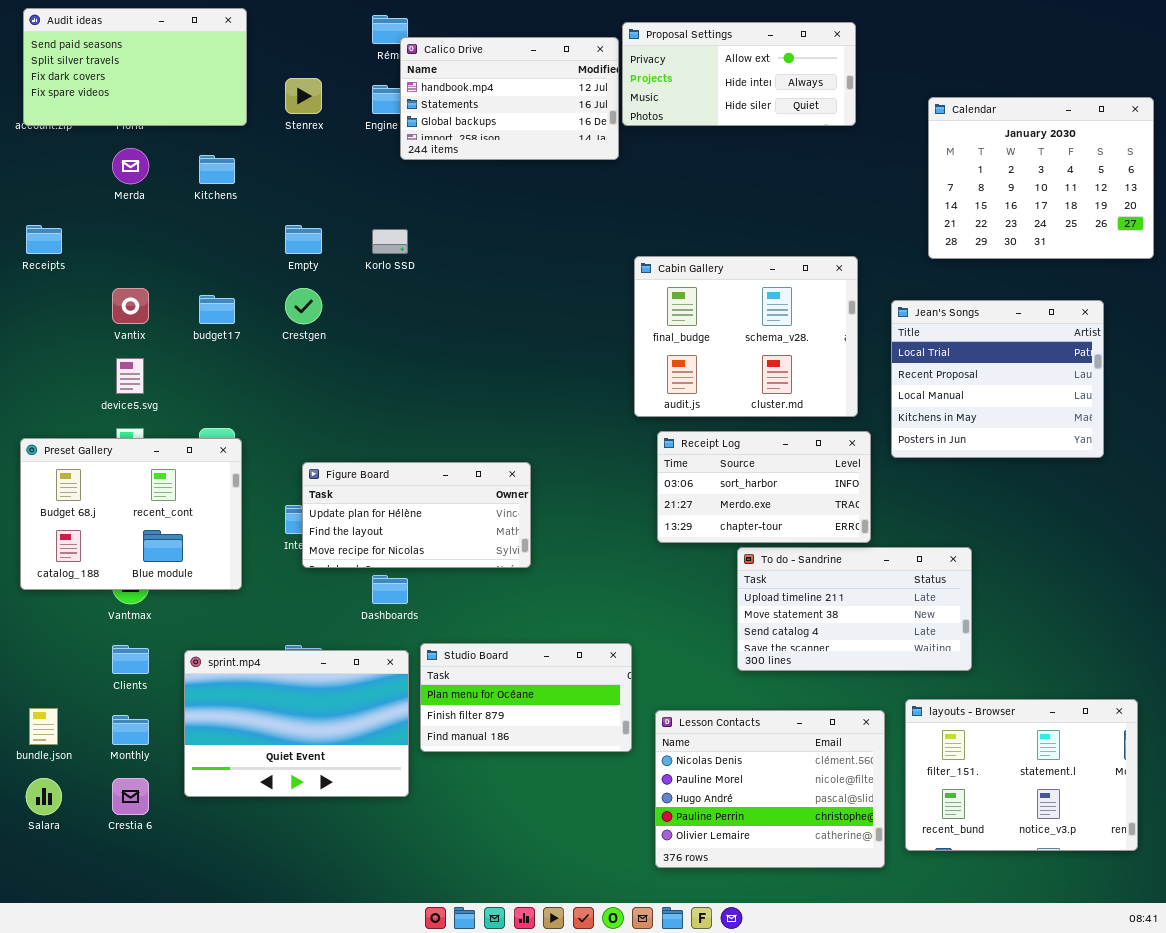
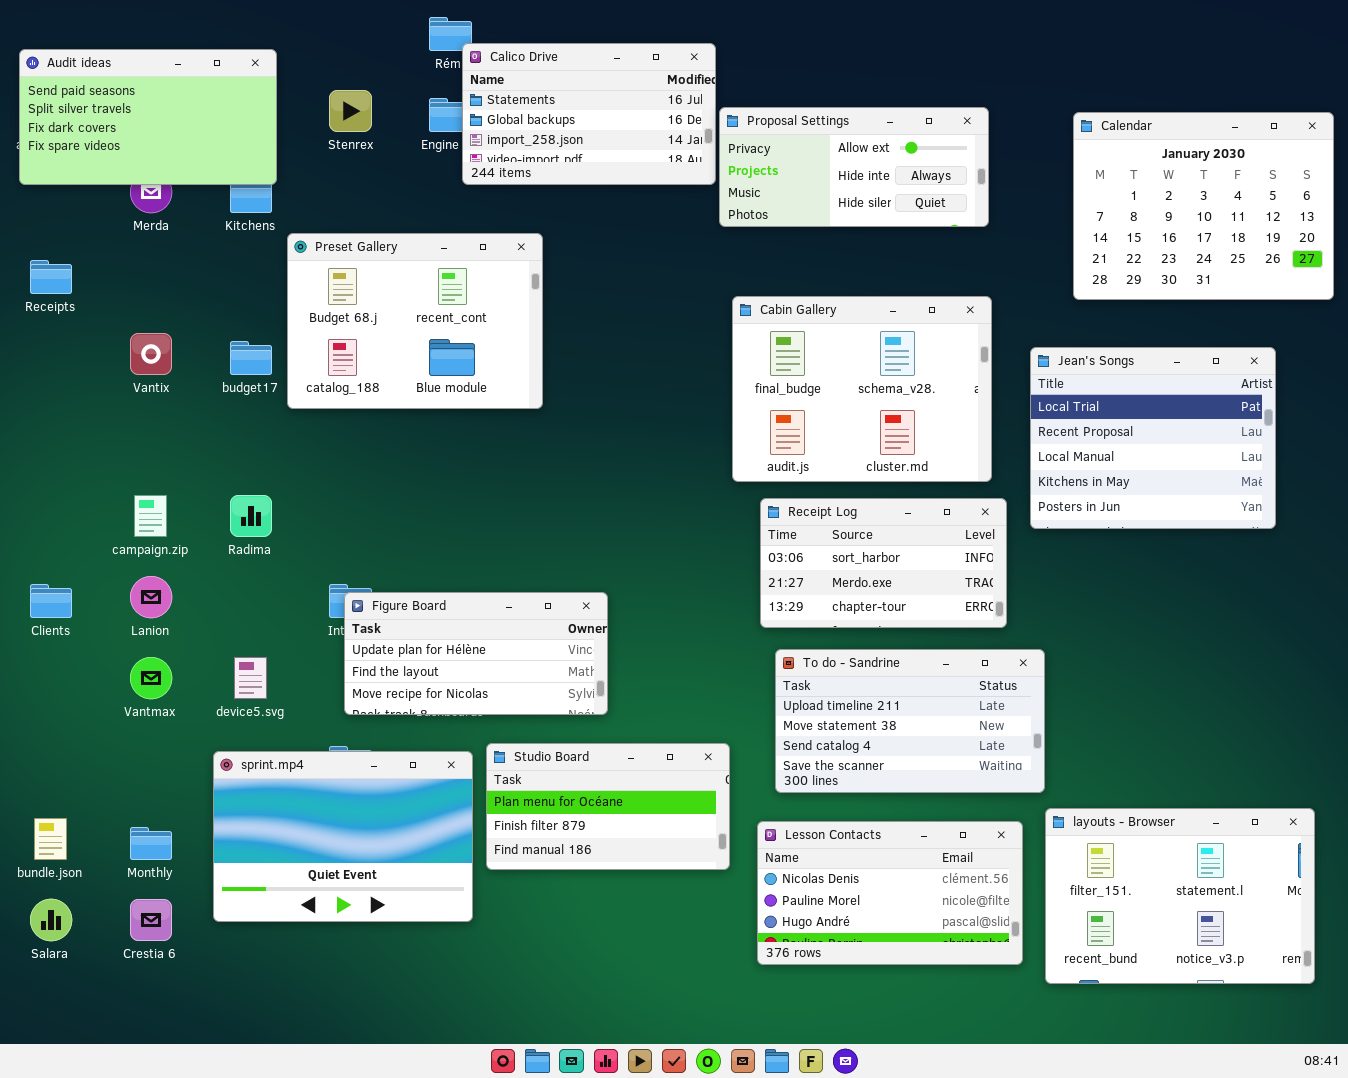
Audit ideas: [23,8,247,126] -> [19,49,277,185], moved
Proposal Settings: [622,22,856,126] -> [719,107,989,227], moved
Calico Drive: [400,37,619,160] -> [462,43,716,185], scrolled down 1 row
device5.svg: [116,358,144,394] -> [234,657,267,699], moved
Preset Gallery: [20,438,242,590] -> [287,233,543,409], moved
Figure Board: [302,462,531,568] -> [344,592,608,715], moved
To do - Sandrine: [737,547,972,671] -> [775,649,1045,793], moved
Clients: [112,645,149,674] -> [30,584,72,618], moved
Lesson Contacts: [655,710,885,868] -> [757,821,1023,965], resized

